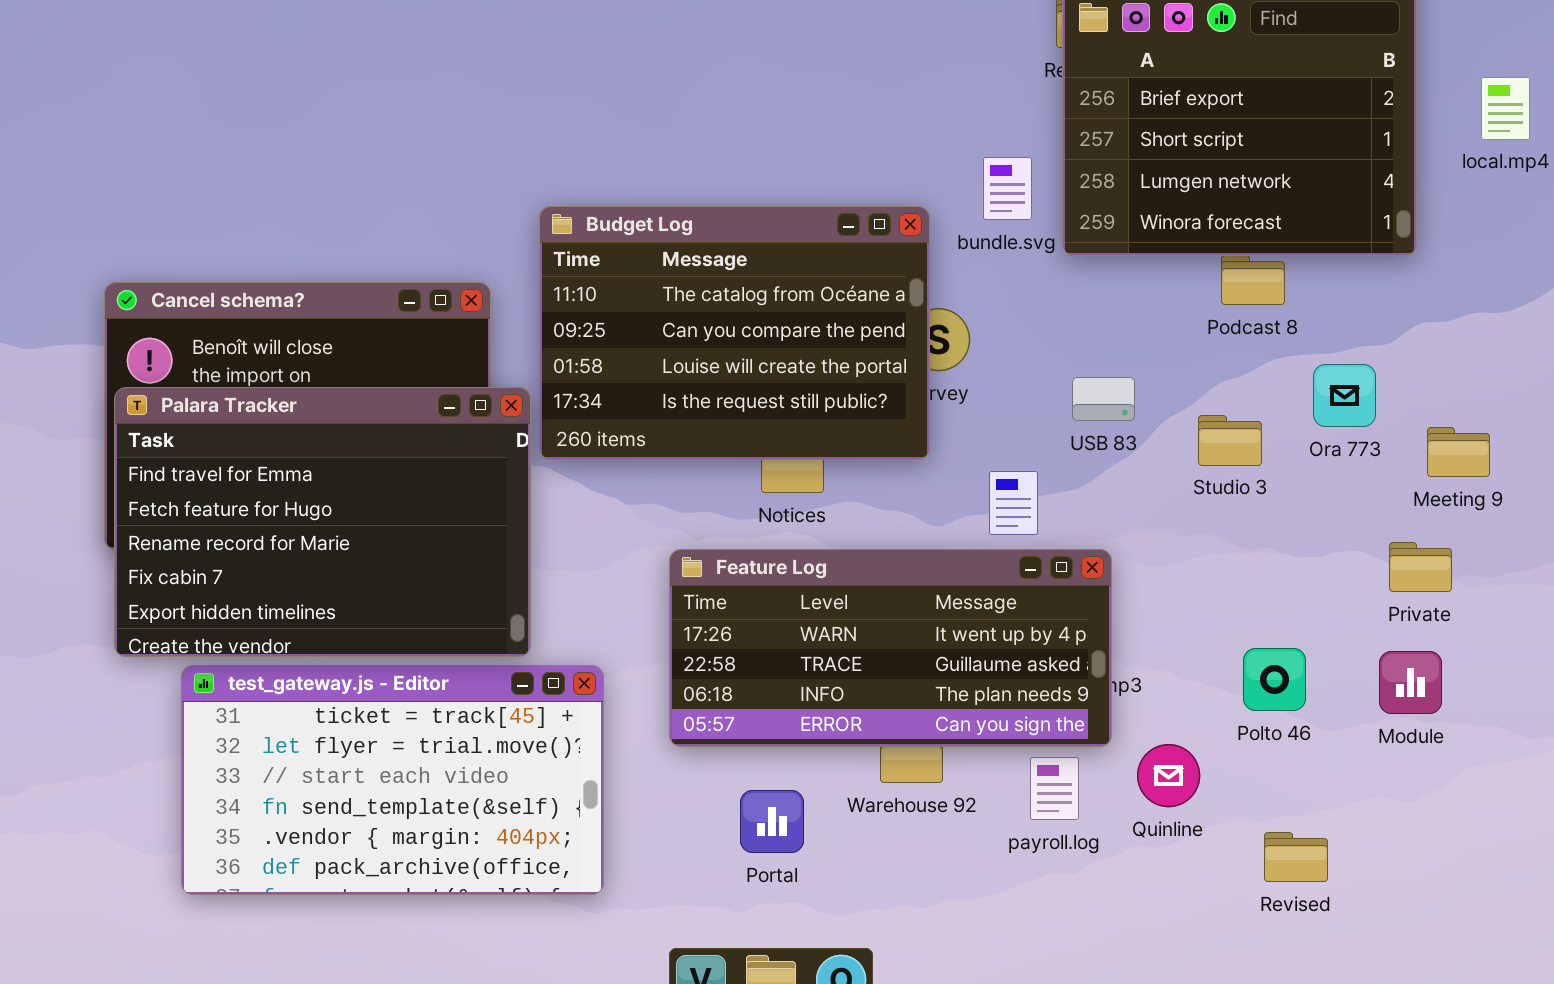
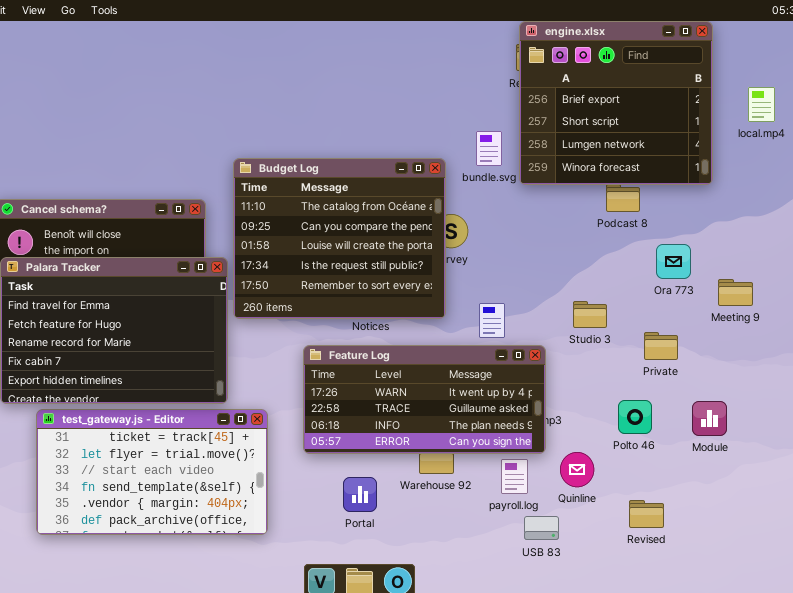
Budget Log: [539,206,930,460] -> [233,158,446,319], resized
USB 83: [1072,377,1135,421] -> [524,516,559,540], moved
Studio 3: [1198,415,1262,466] -> [573,301,607,328], moved
Private: [1389,542,1452,592] -> [644,332,678,360], moved

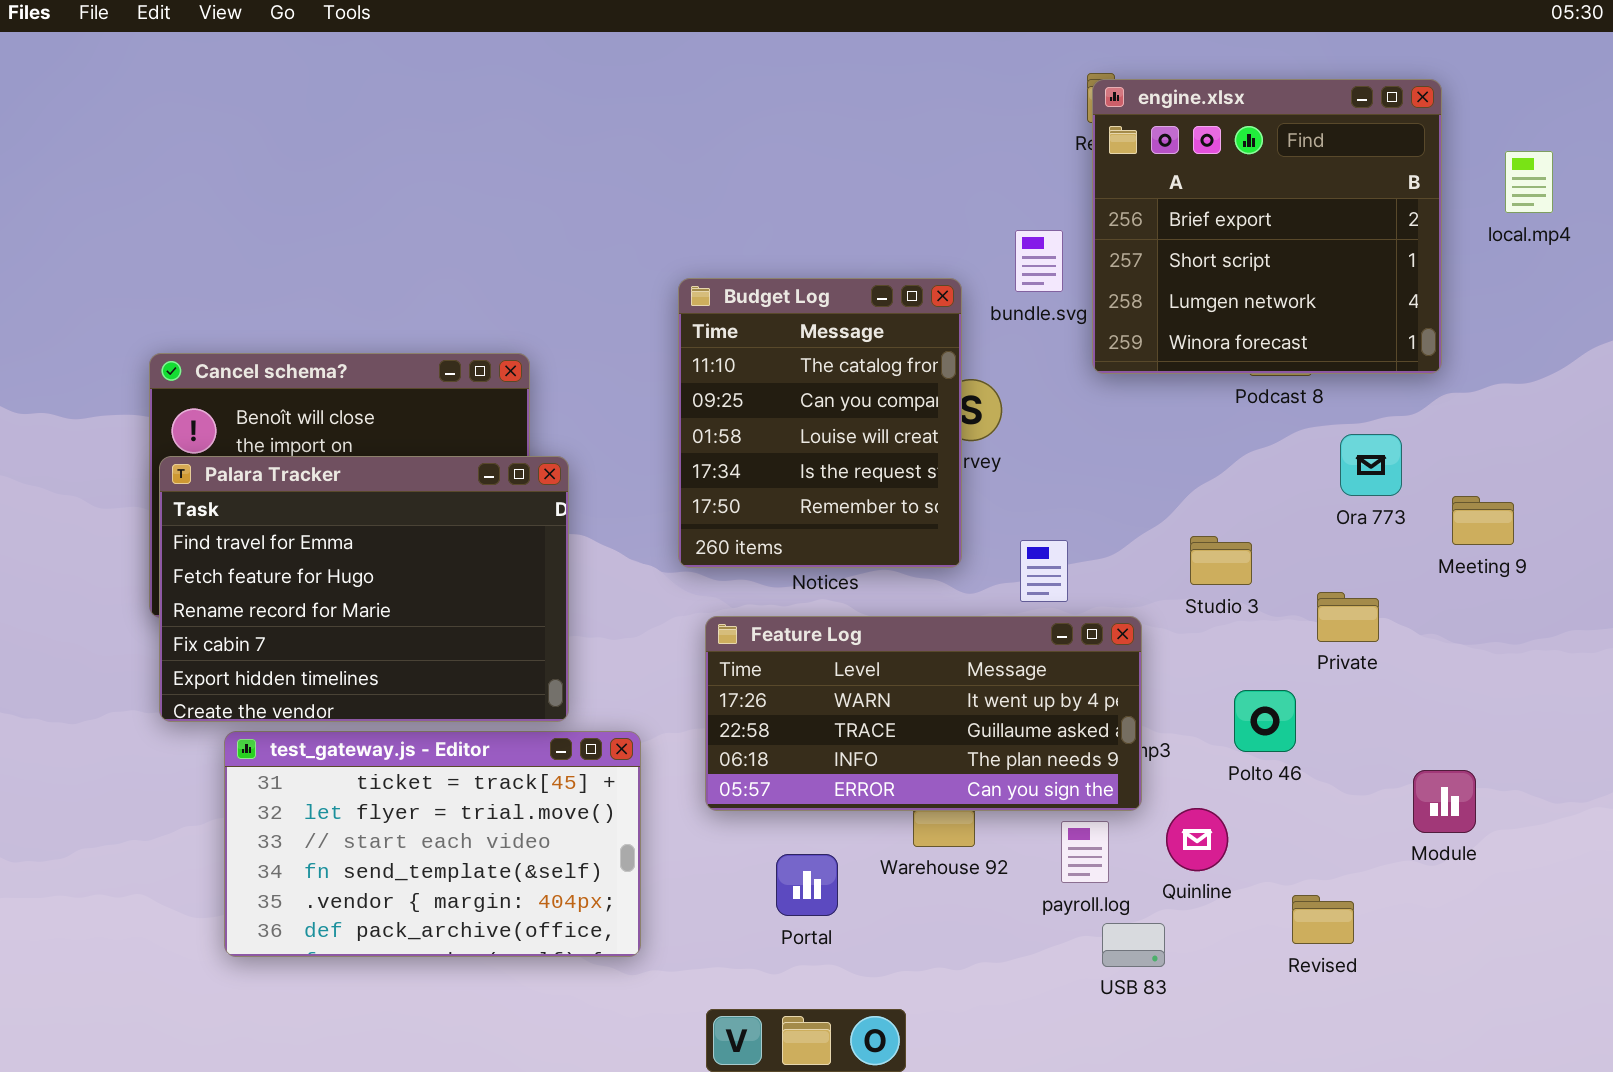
engine.xlsx: [519,21,713,185] -> [1092,79,1442,374], moved
Budget Log: [233,158,446,319] -> [678,278,962,568], resized
Polto 46: [618,400,652,434] -> [1234,690,1296,752], moved
Module: [692,401,727,436] -> [1413,770,1476,833], moved

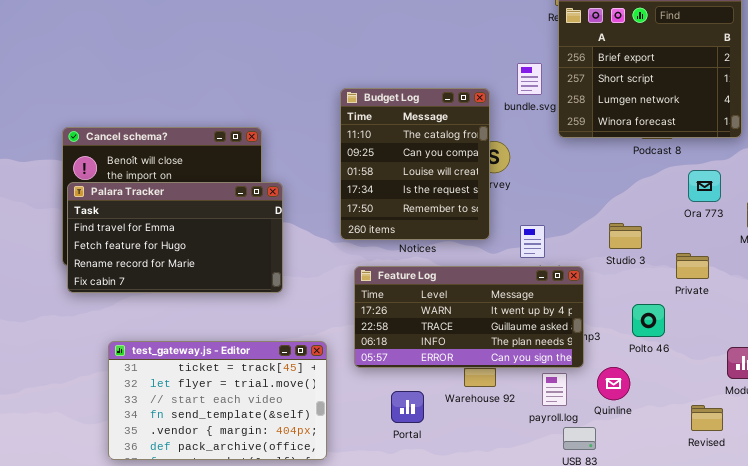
Palara Tracker: [159,456,569,722] -> [67,182,283,293], resized
test_gateway.js - Editor: [224,731,641,957] -> [108,341,327,460], moved
Revised: [1292,895,1354,944] -> [691,405,723,431], moved

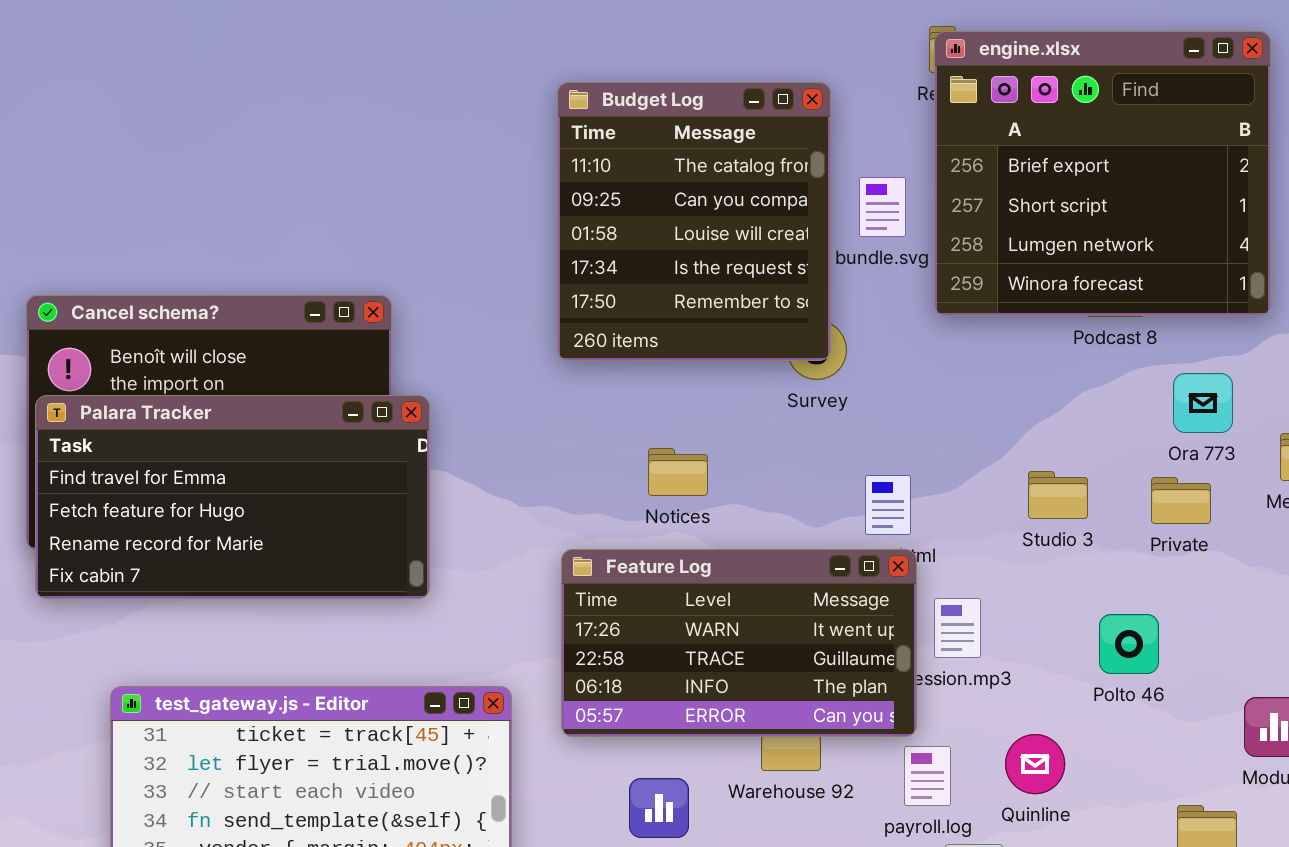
Budget Log: [340,88,490,240] -> [557,82,831,361], moved
Private: [676,253,709,279] -> [1151,477,1211,524], moved
Feature Log: [354,266,584,368] -> [561,549,917,737], resized
Polto 46: [632,304,665,337] -> [1099,614,1159,674], moved

